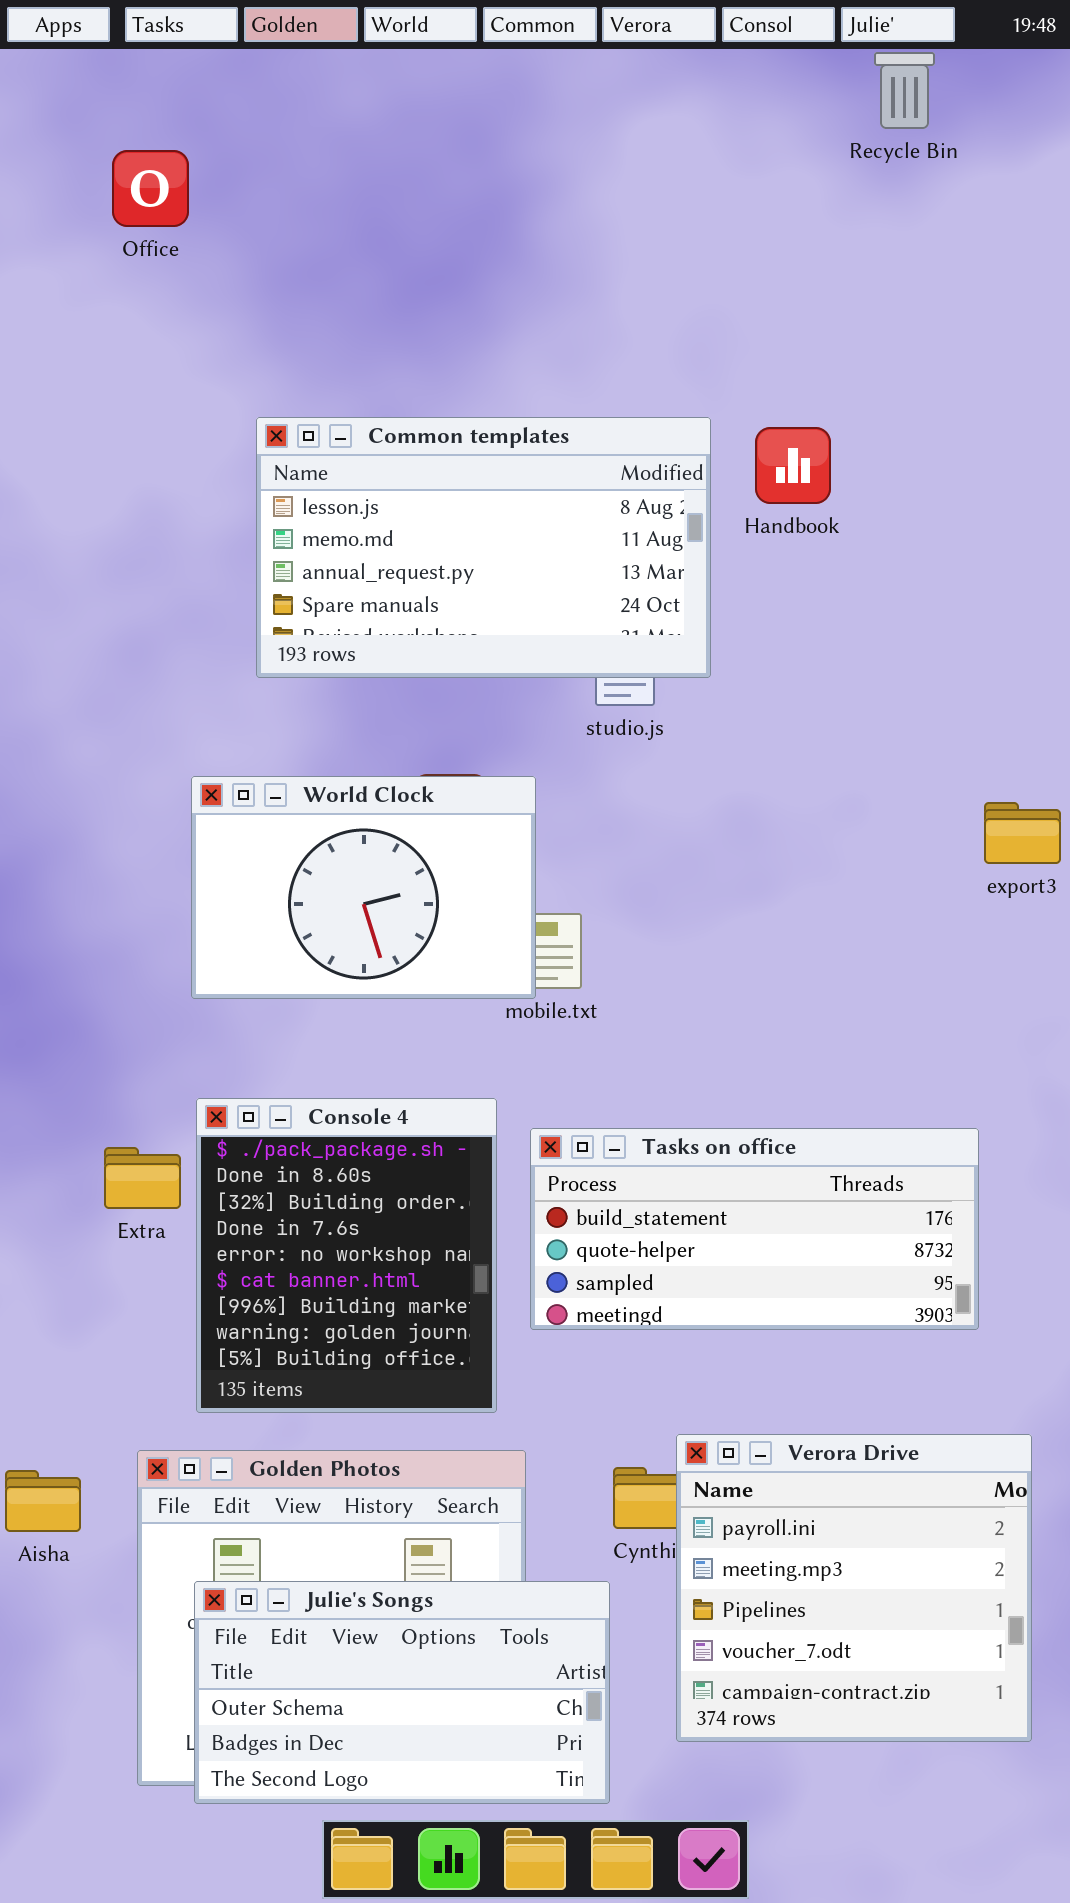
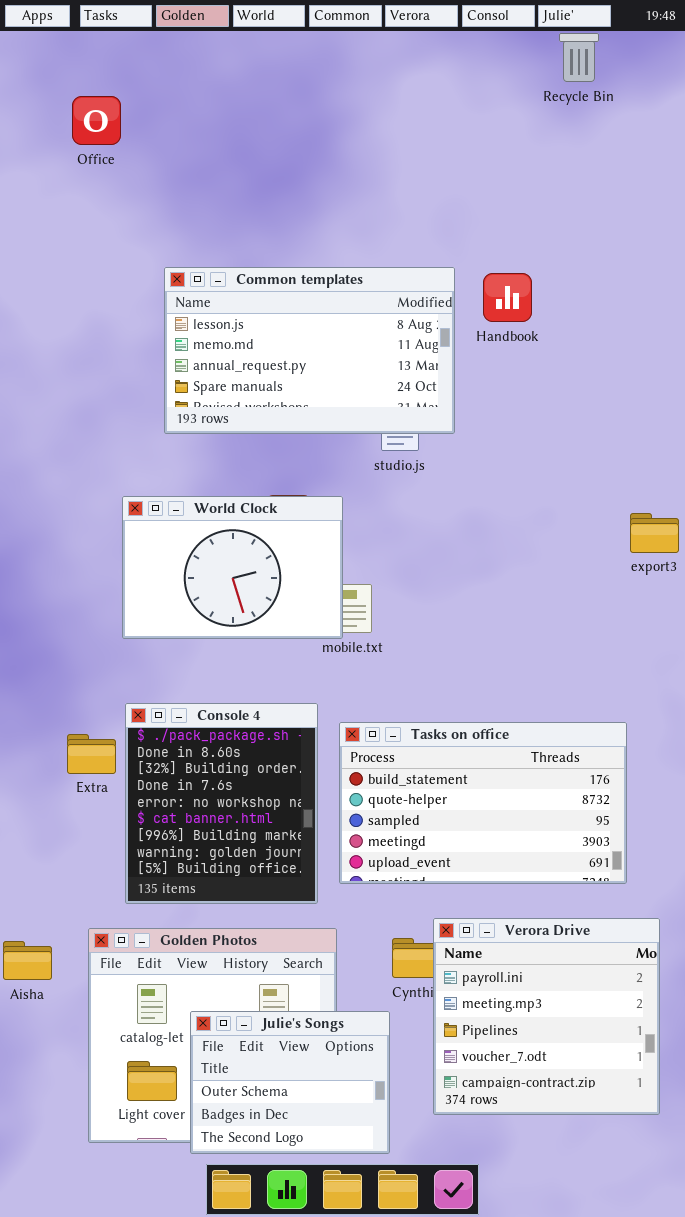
Tasks on office: [530,1128,979,1330] -> [339,722,627,884], resized
Julie's Songs: [194,1581,610,1804] -> [190,1011,390,1154], resized

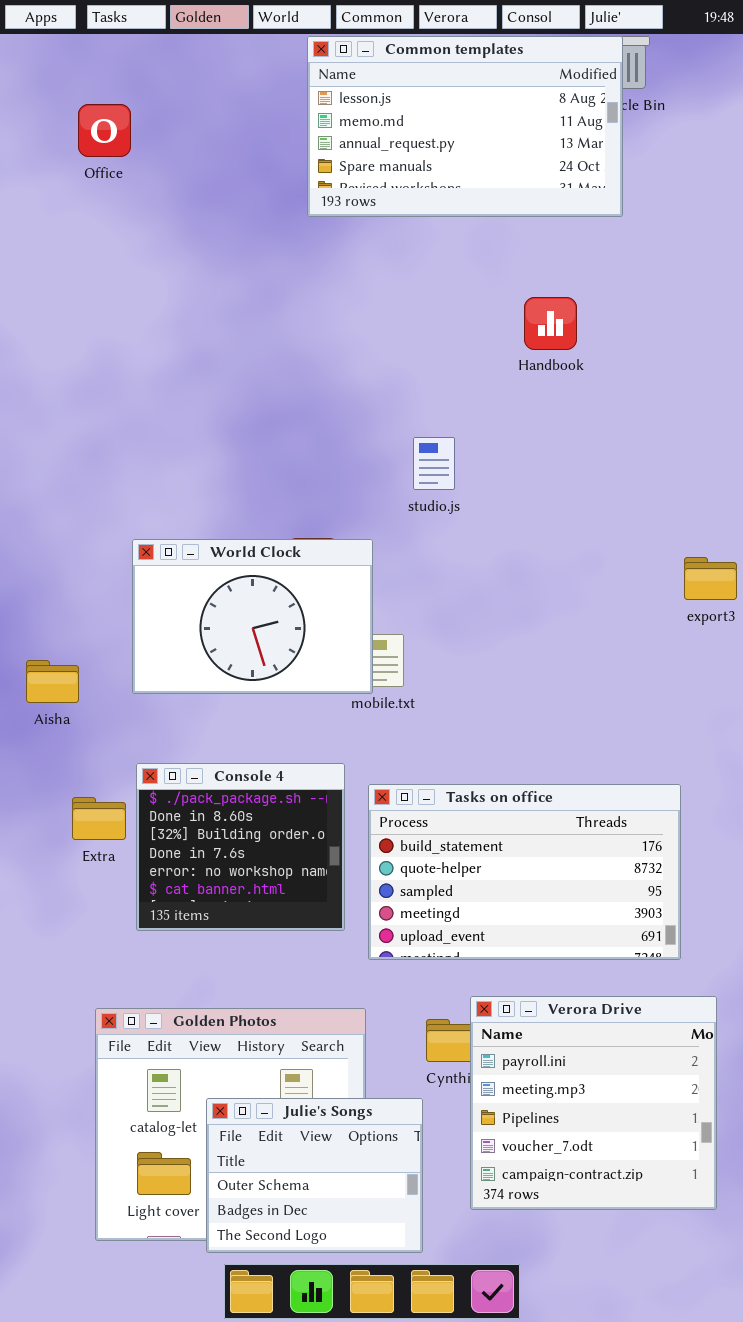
Common templates: [164,267,455,434] -> [307,36,623,217], moved
Console 4: [125,703,318,904] -> [136,763,345,931], resized
Aisha: [3,941,52,980] -> [26,660,79,703], moved

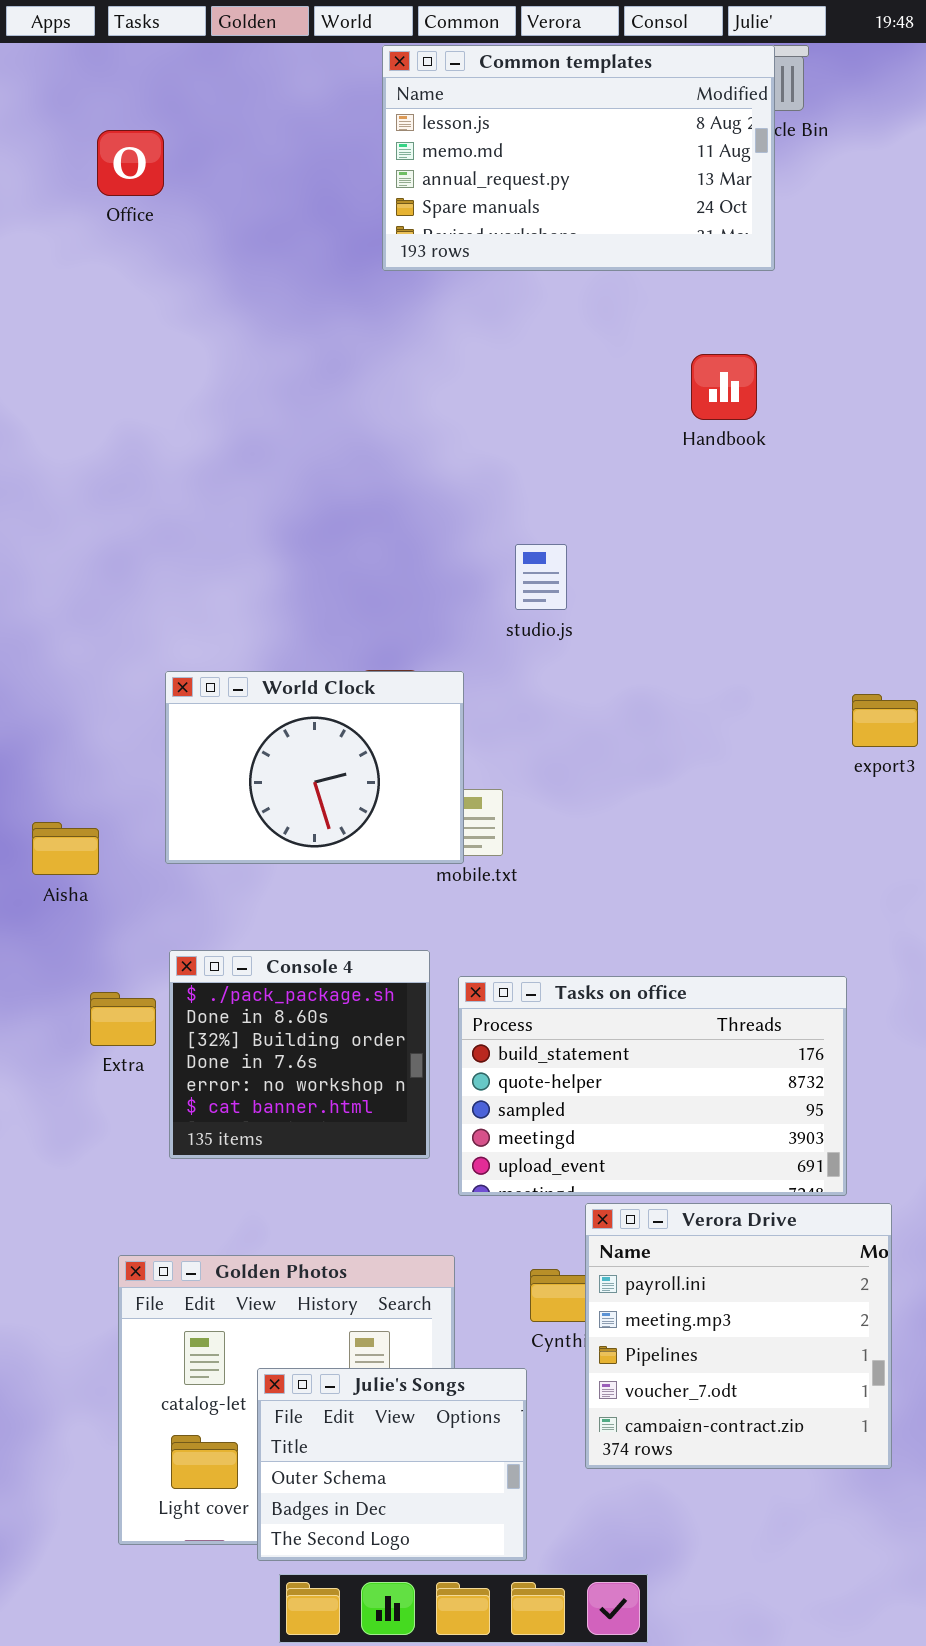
Handbook: [524,297,577,350] -> [691,354,757,420], moved
Verora Drive: [470,996,717,1210] -> [585,1203,892,1469], moved

